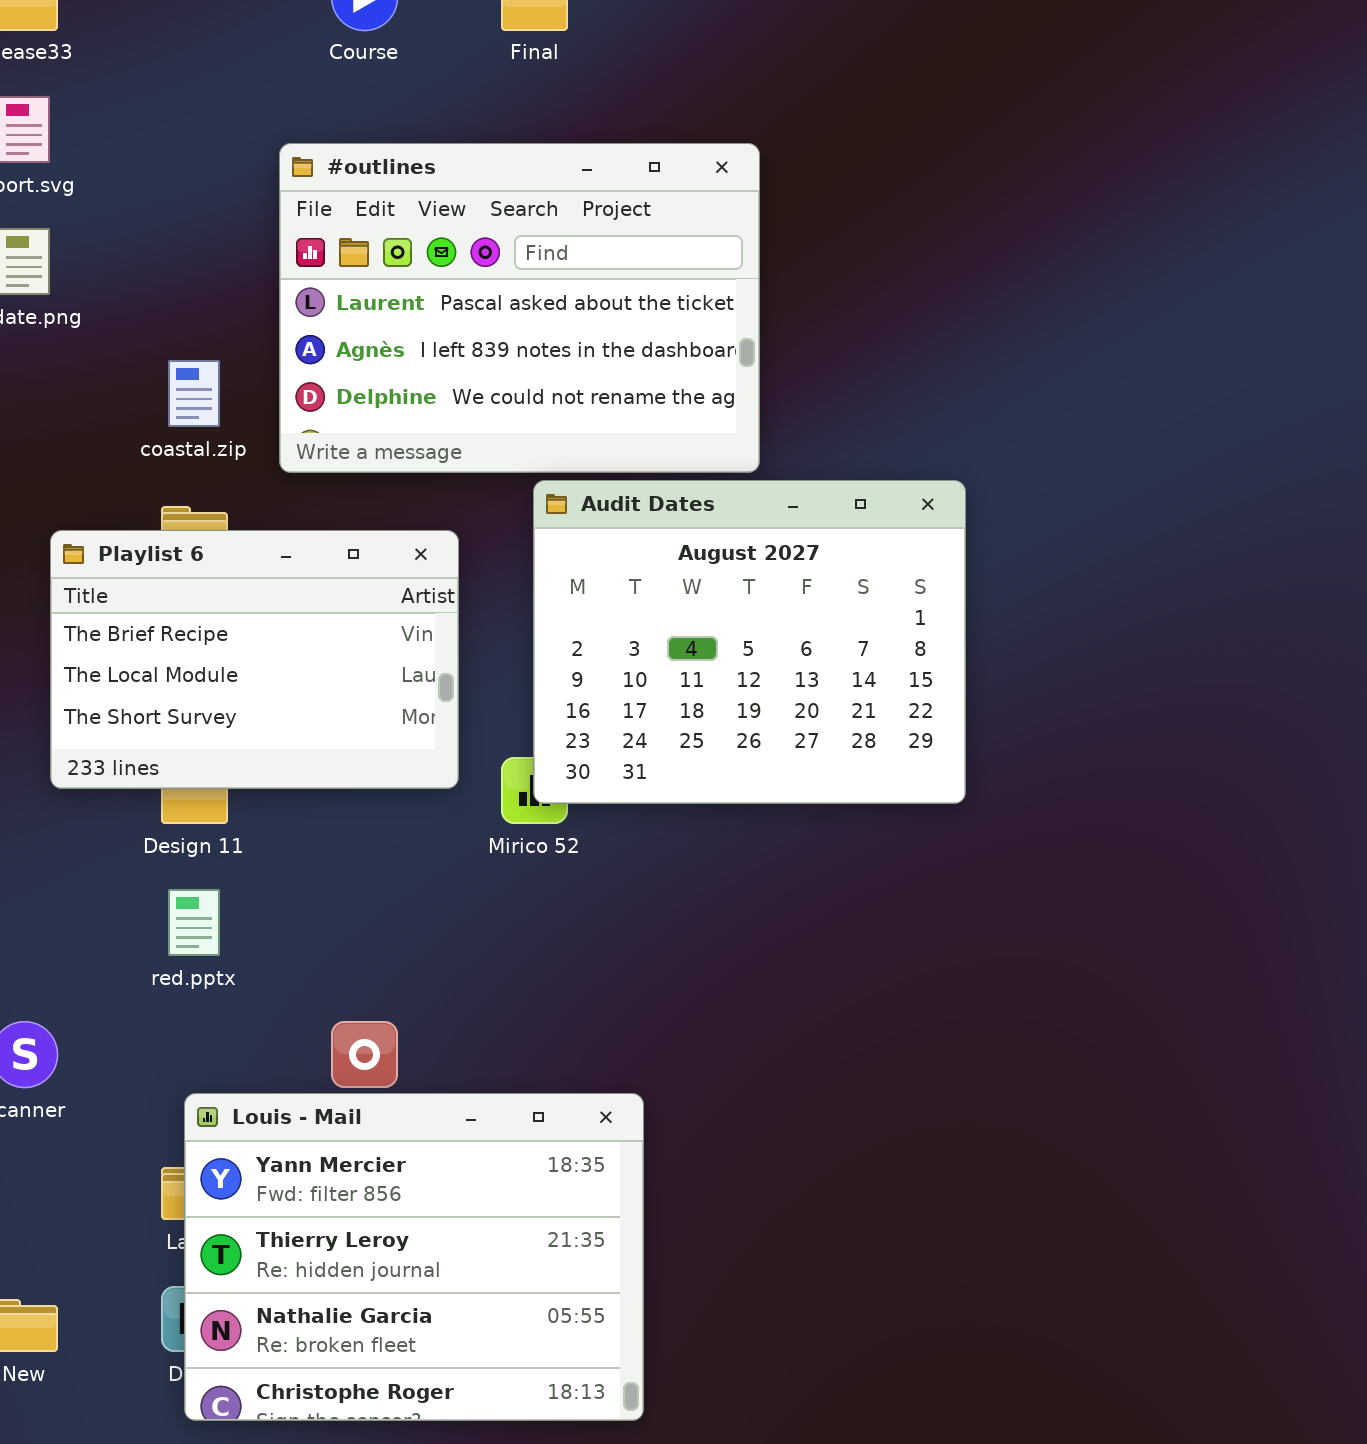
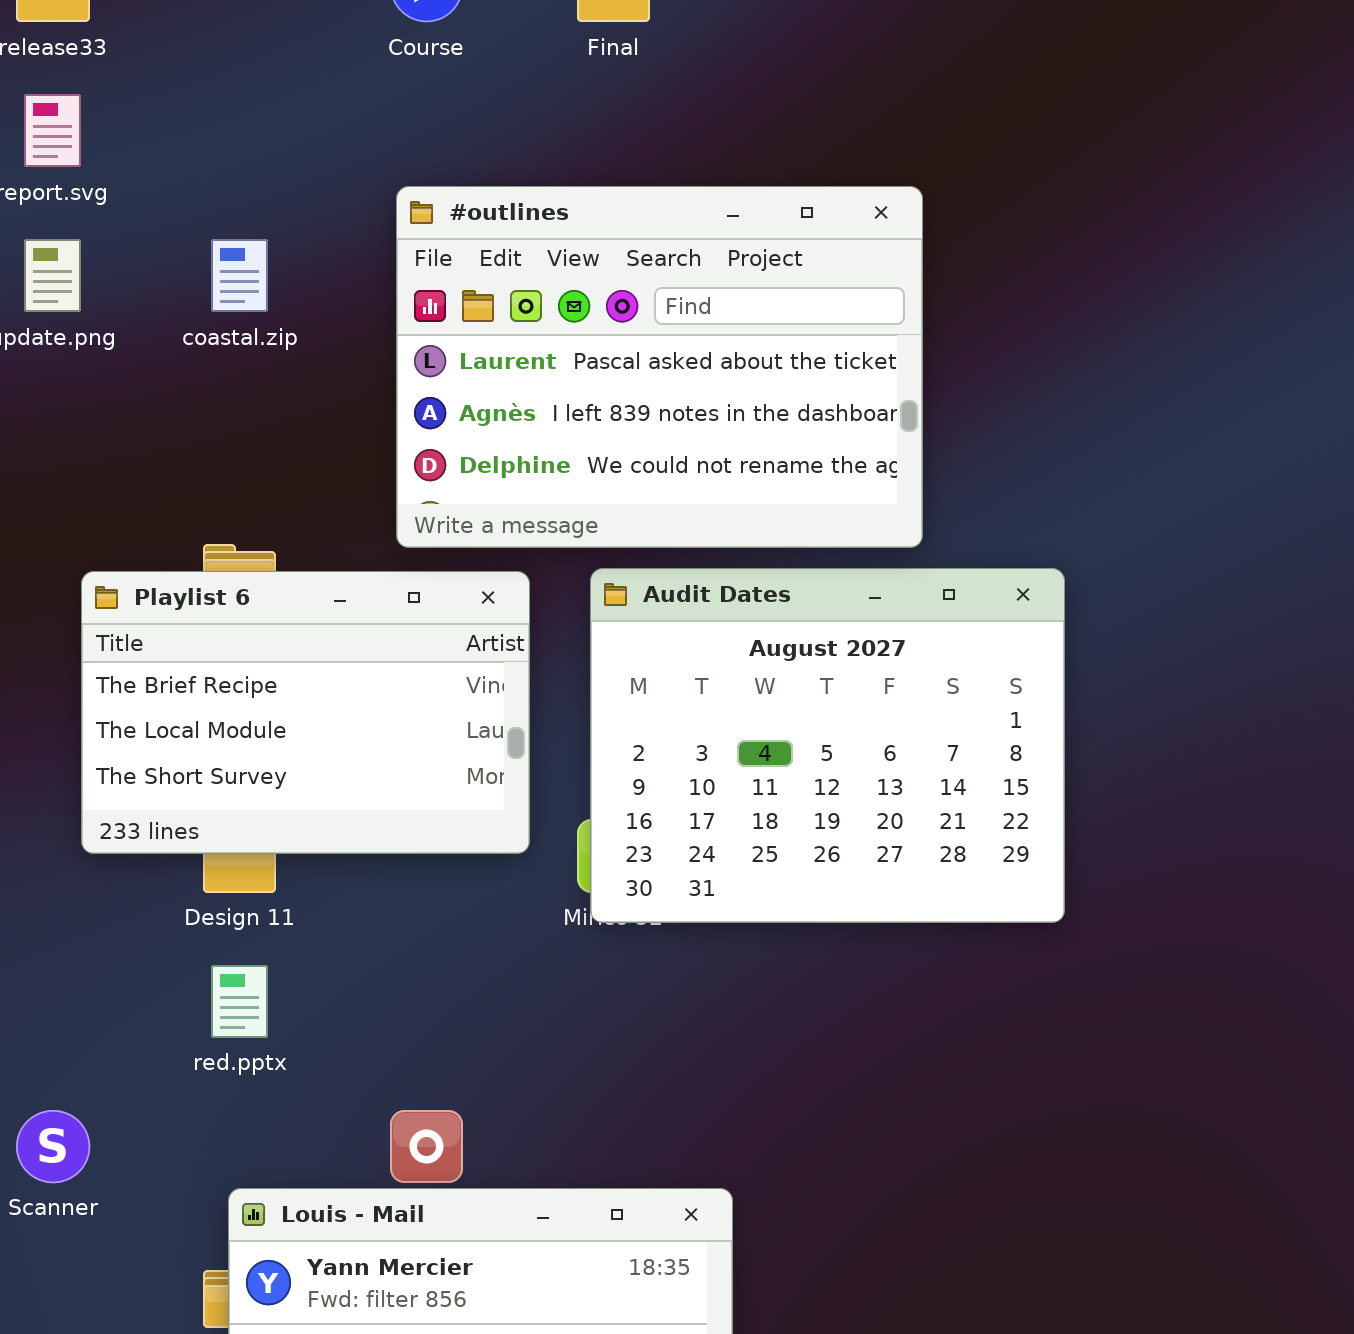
#outlines: [279,143,760,473] -> [396,186,923,548], moved
coastal.zip: [168,360,220,427] -> [211,239,268,312], moved
Audit Dates: [533,480,966,804] -> [590,568,1065,923], moved

